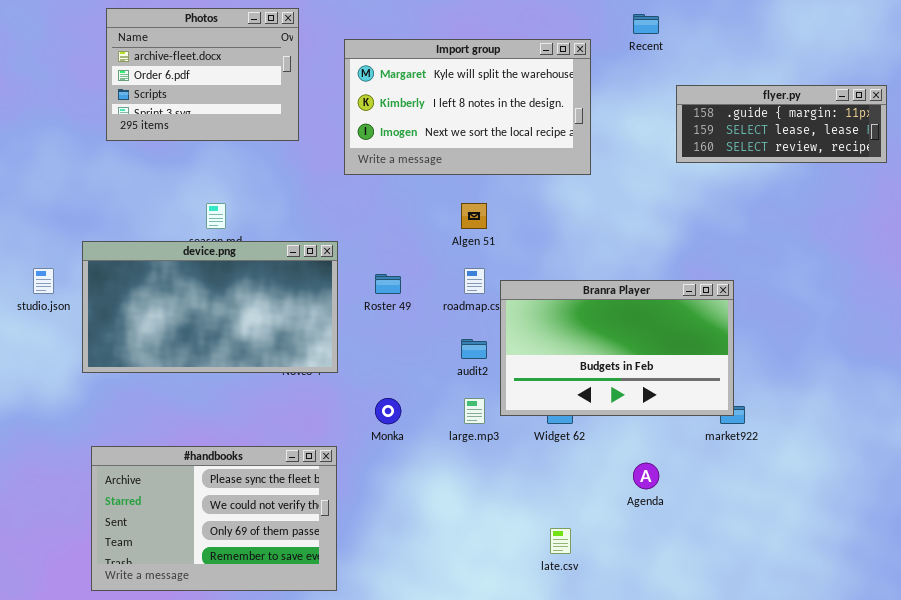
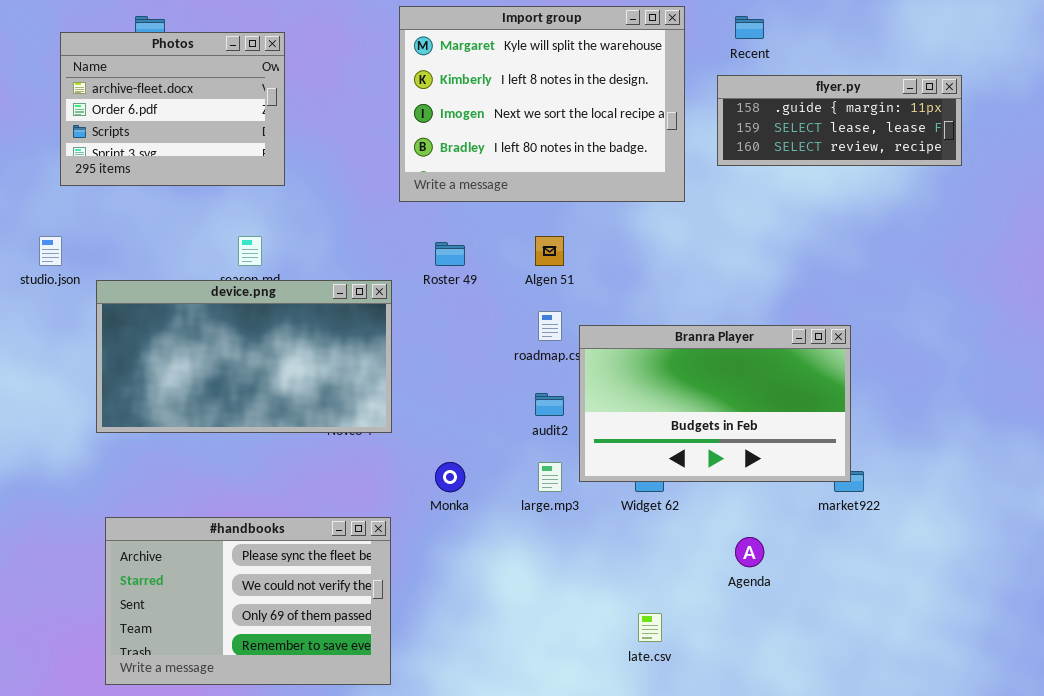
Photos: [106,8,299,141] -> [60,32,285,186], moved
Import group: [344,39,591,175] -> [399,6,685,202], resized
flyer.py: [676,85,887,163] -> [717,75,962,166], moved
studio.json: [33,268,54,294] -> [39,236,62,266], moved
Roster 49: [375,274,401,294] -> [435,242,465,266], moved

